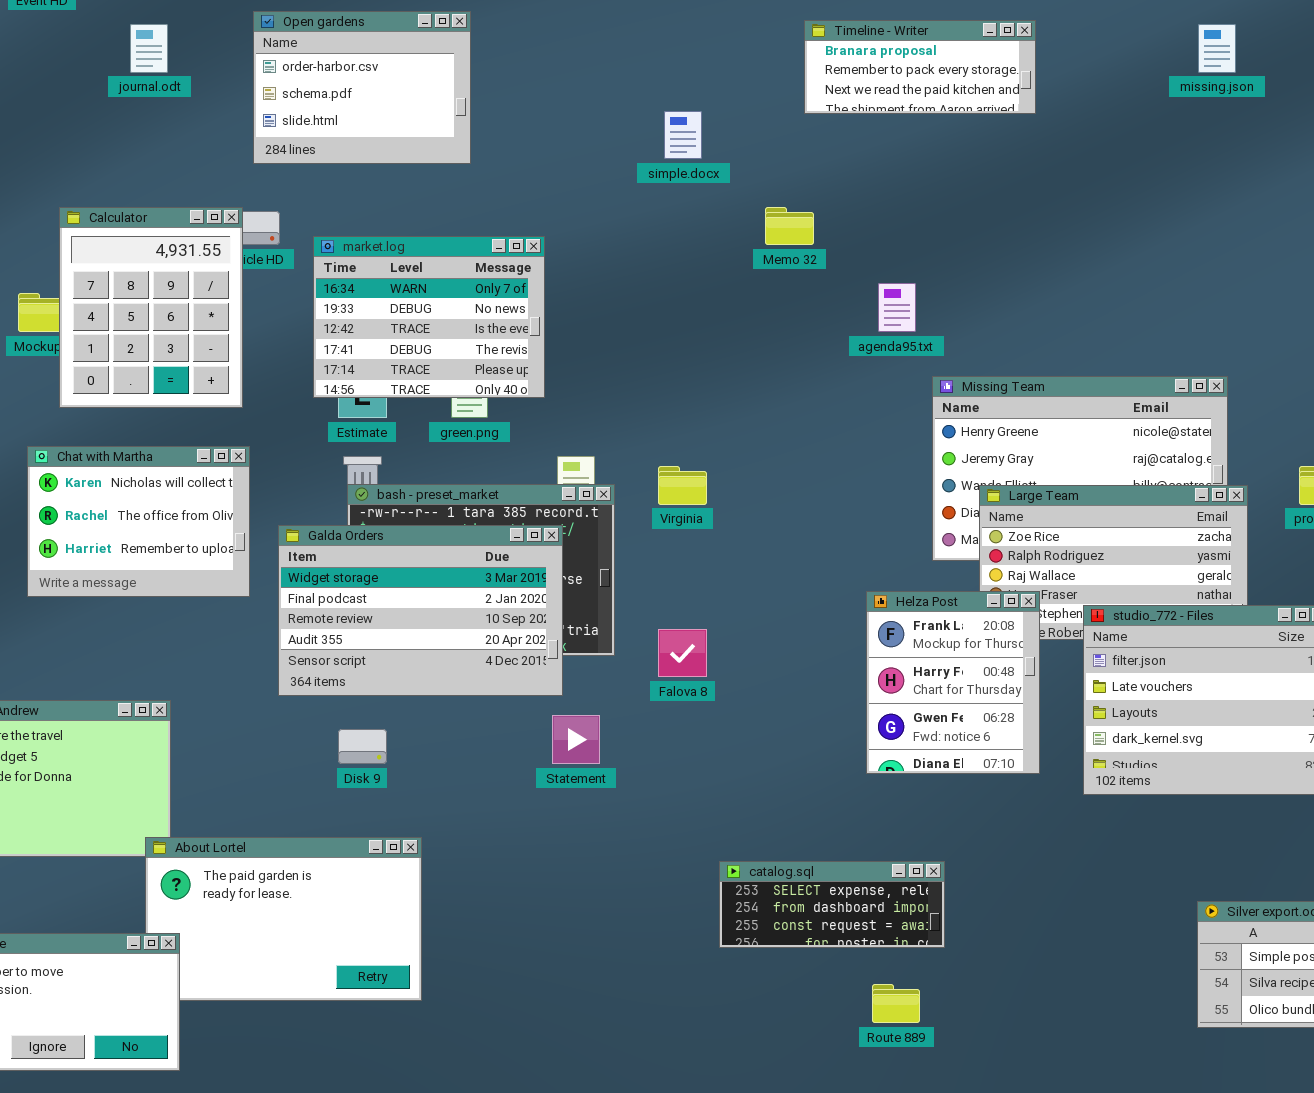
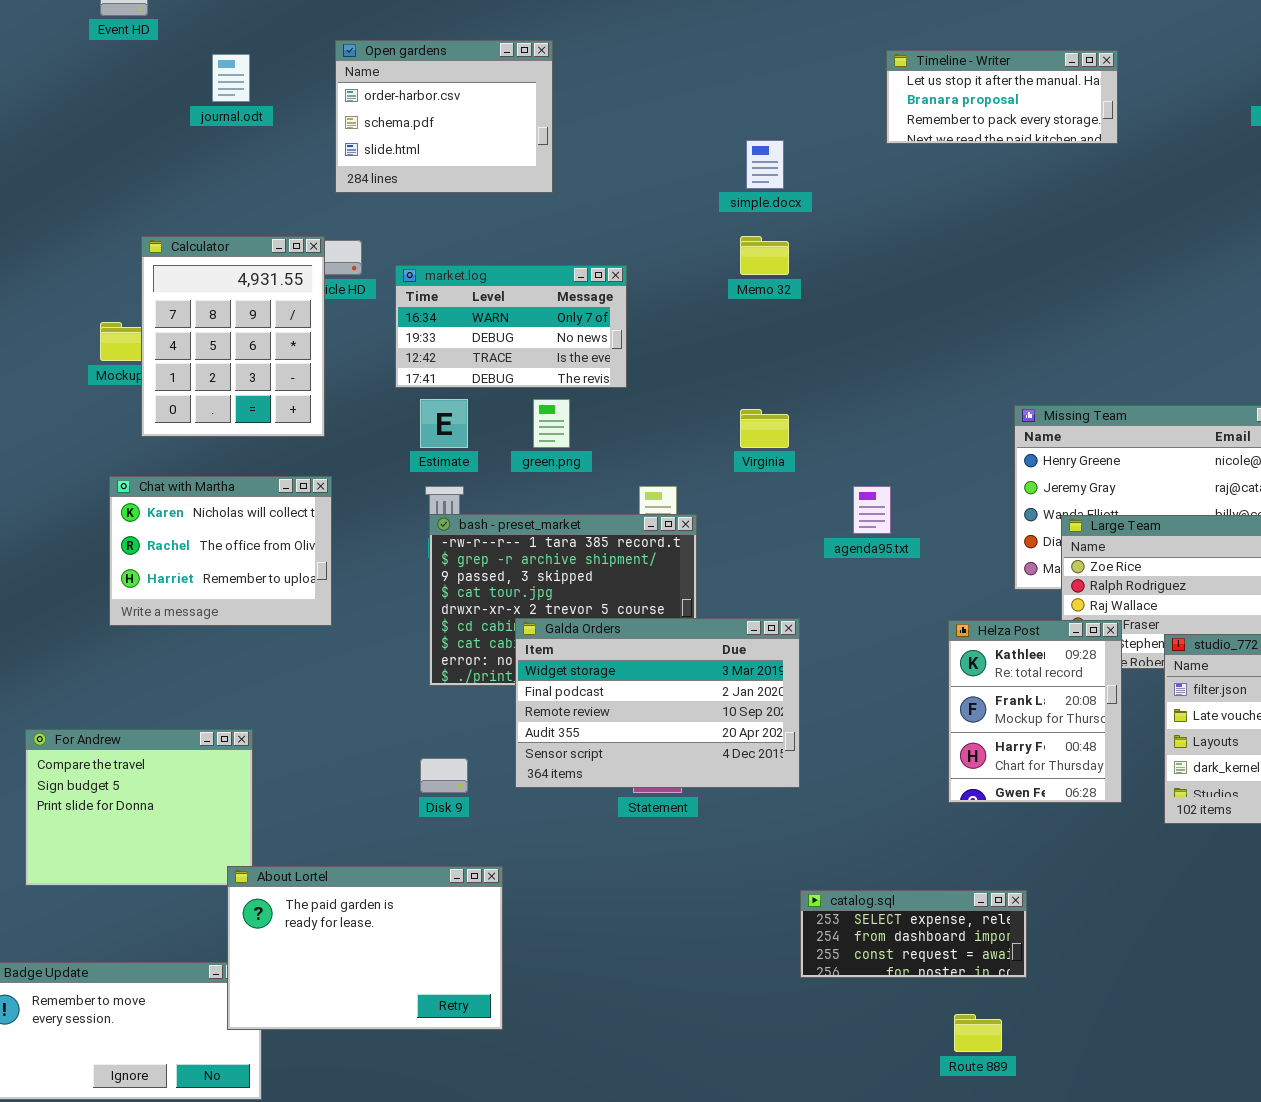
Timeline - Writer: [804,20,1036,114] -> [886,50,1118,144], scrolled up 1 row
Memo 32: [765,207,814,245] -> [740,236,789,275], moved
market.log: [313,236,545,398] -> [395,265,627,388], resized
agenda95.txt: [878,283,916,332] -> [853,486,891,534], moved
Virginia: [658,466,707,505] -> [740,409,789,448], moved
Galda Orders: [278,525,563,696] -> [515,618,800,788], moved
Helza Post: [866,591,1040,774] -> [948,620,1122,803], scrolled up 1 row
About Lortel: [145,837,422,1001] -> [227,866,503,1030], raised

